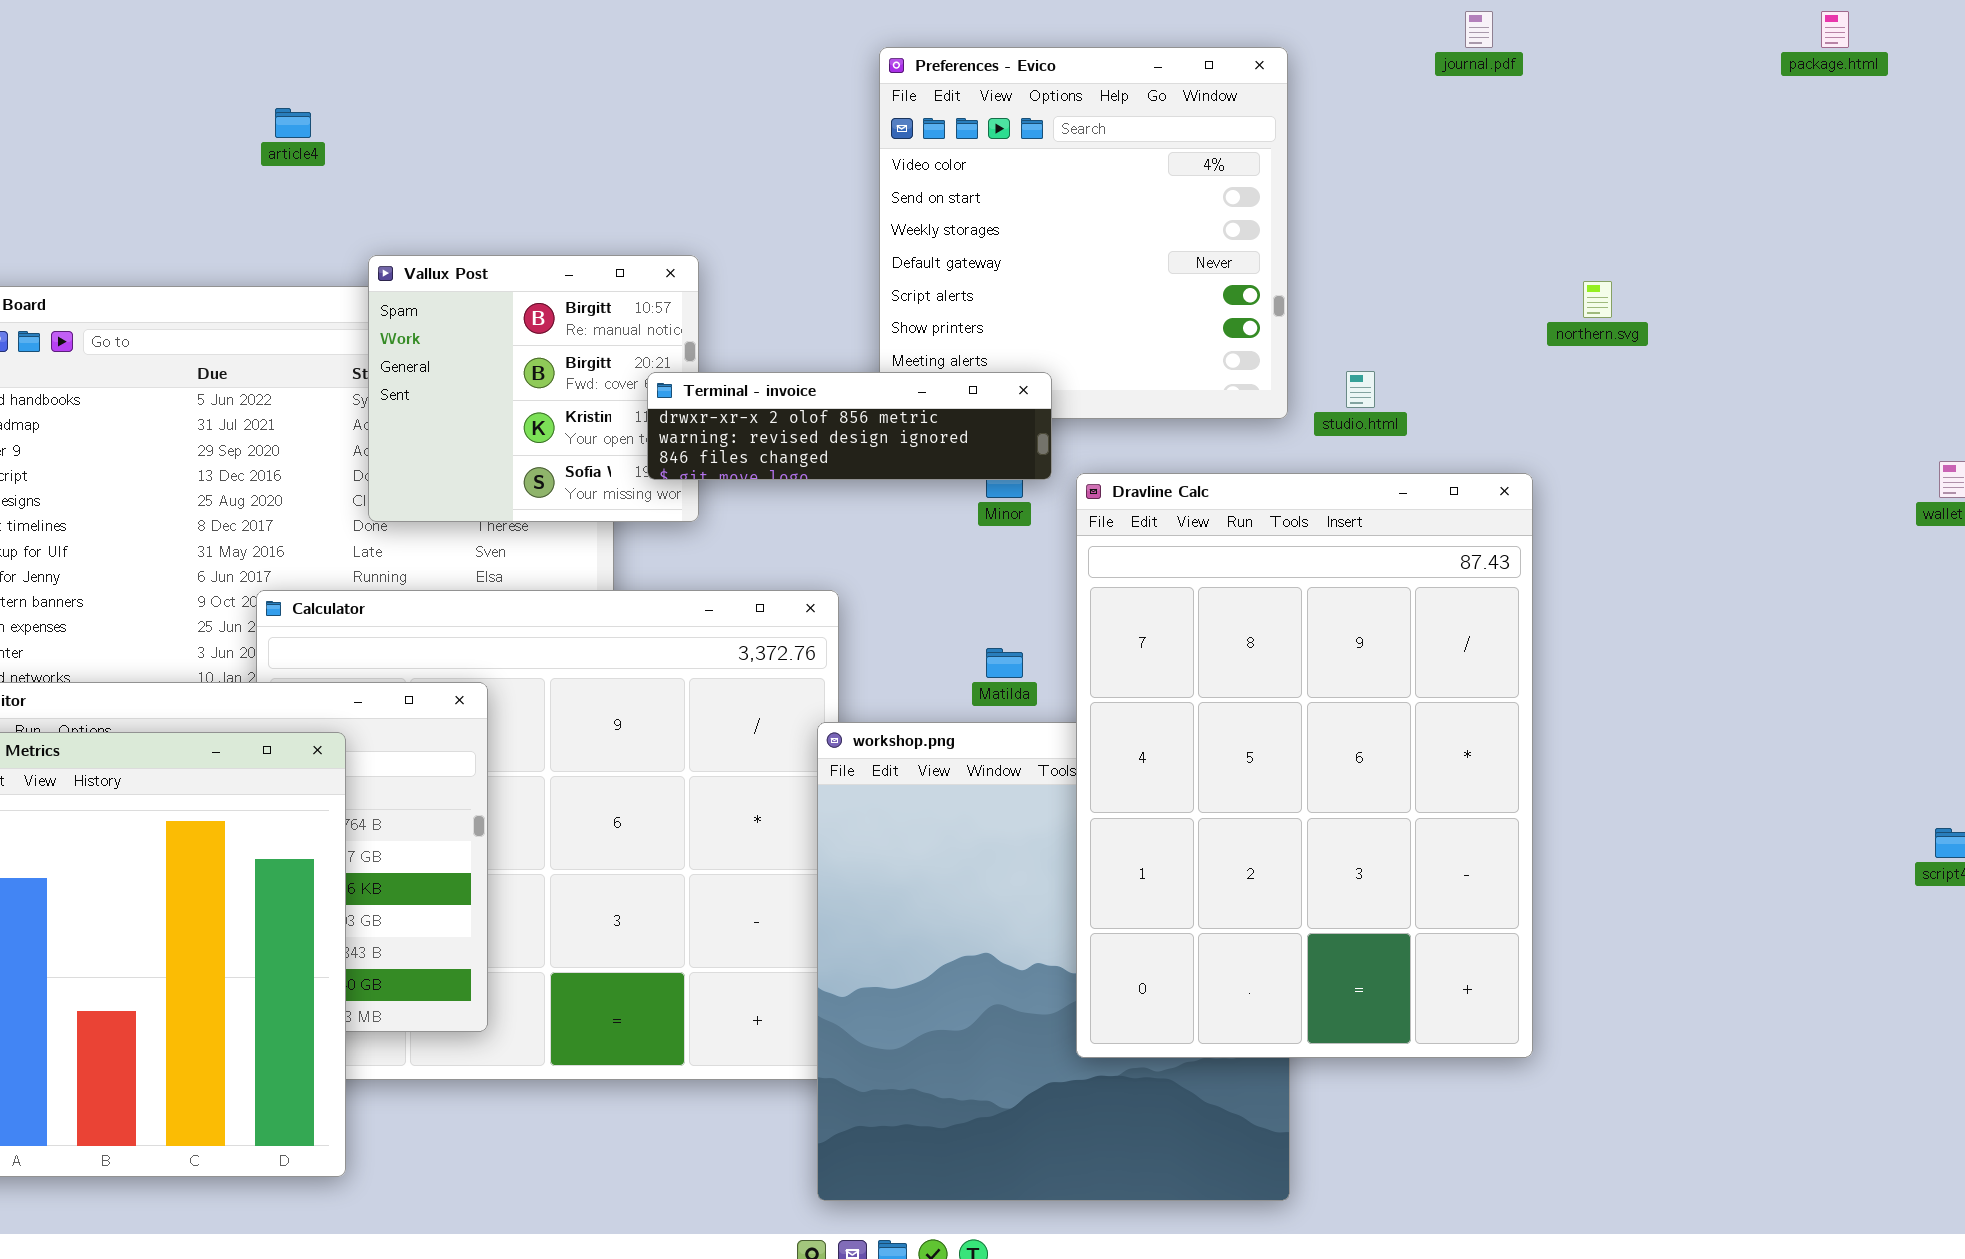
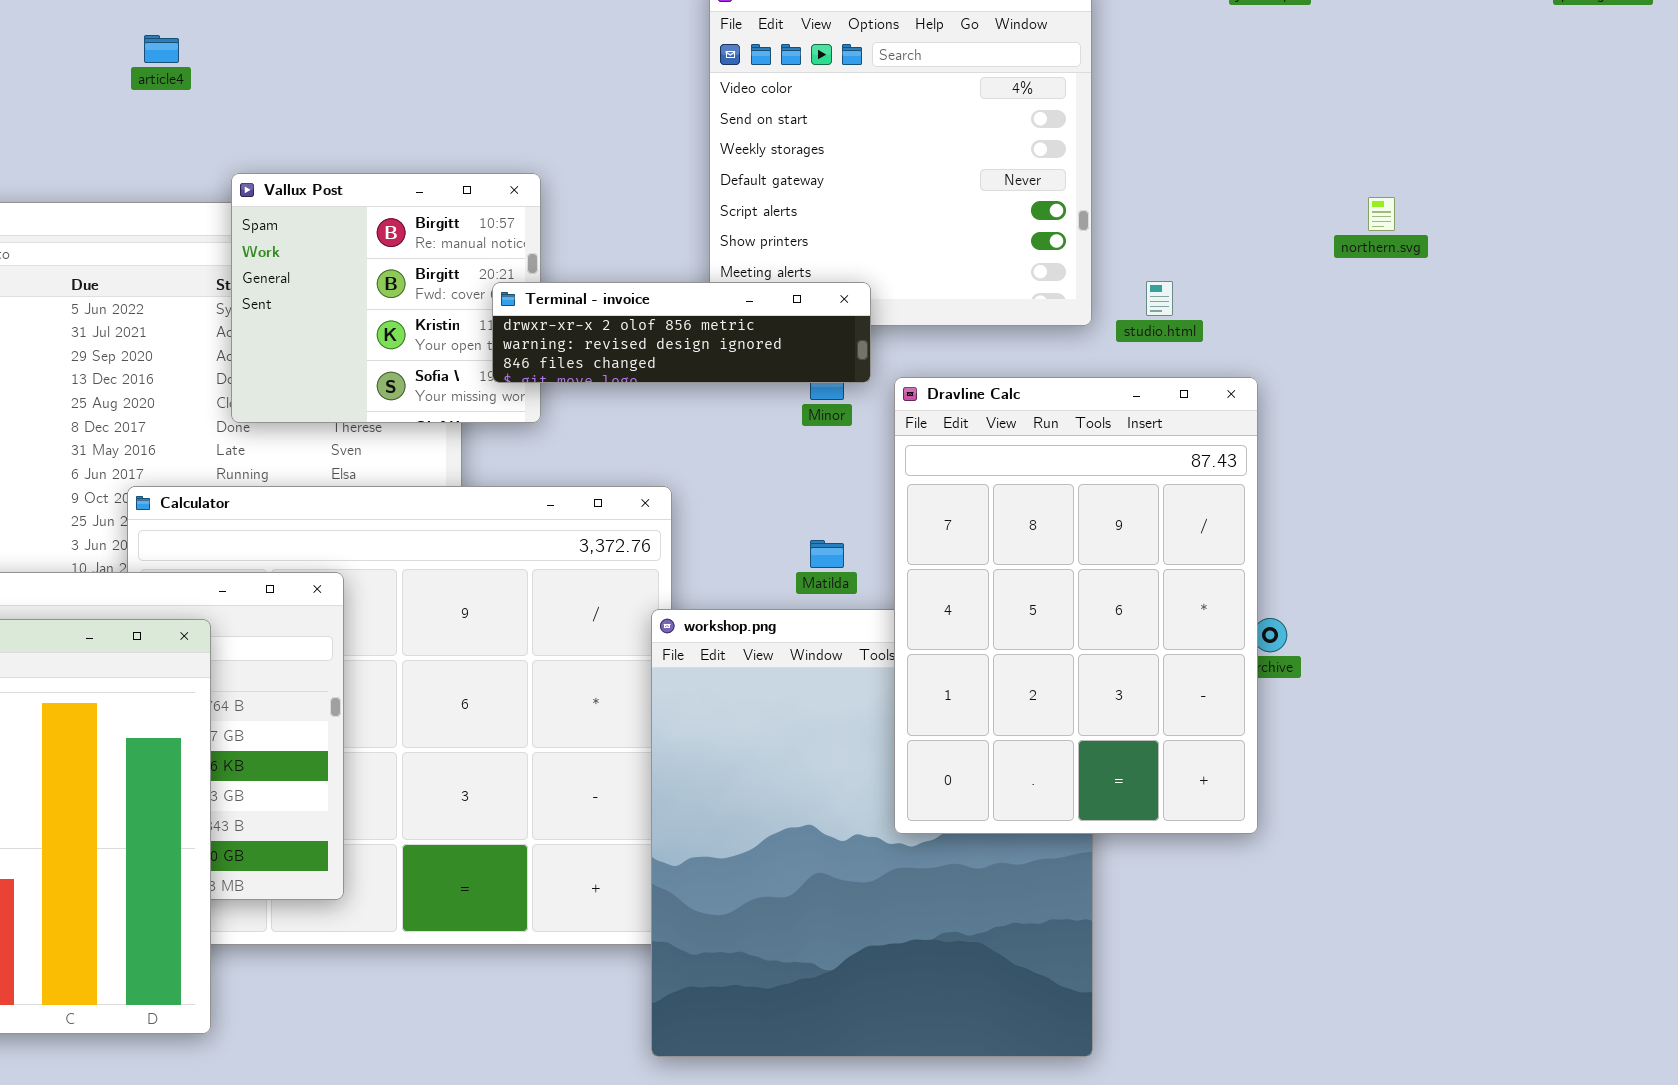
Dravline Calc: [1076,473,1533,1058] -> [894,377,1258,834], resized

